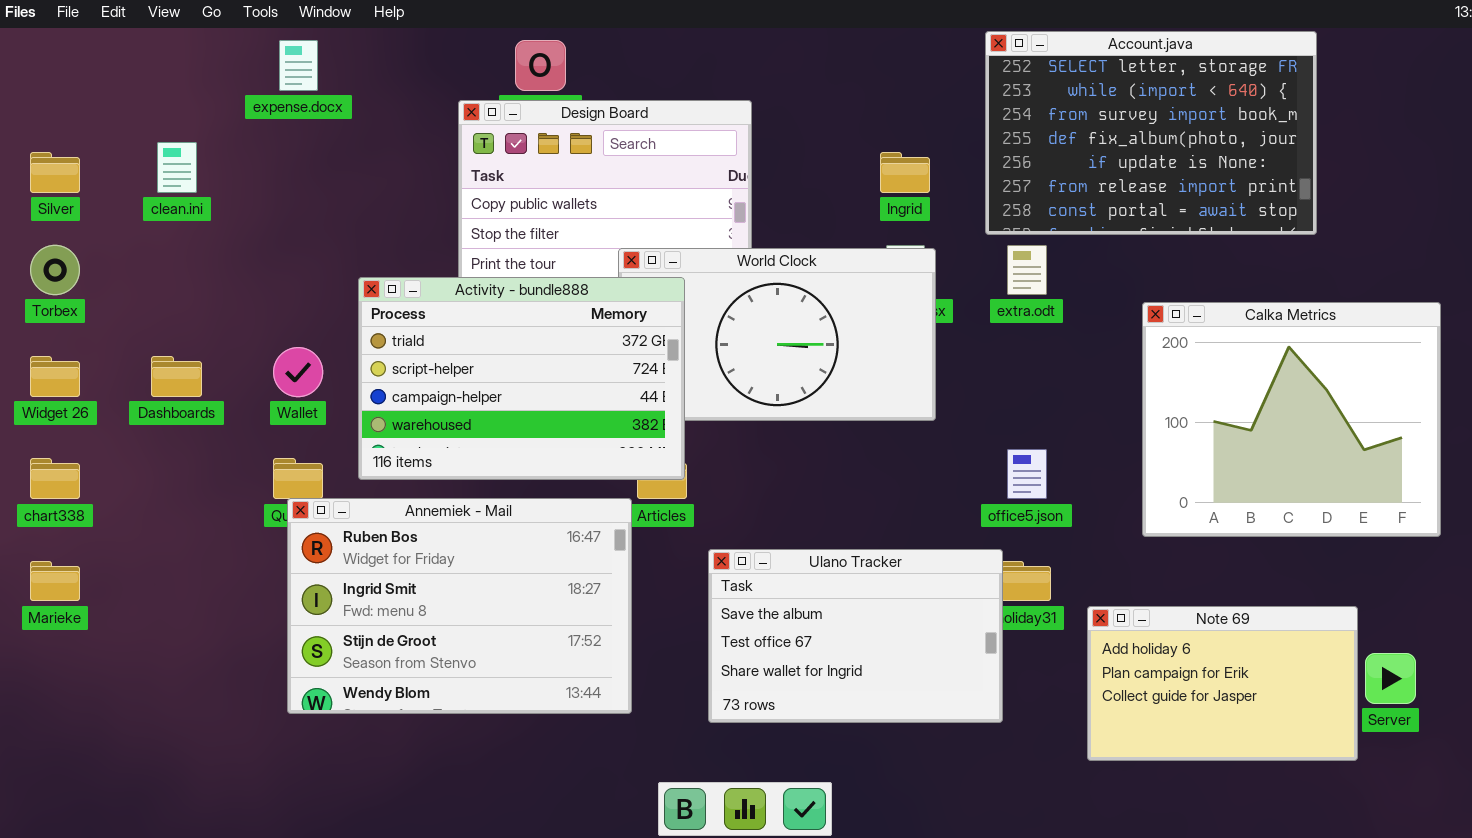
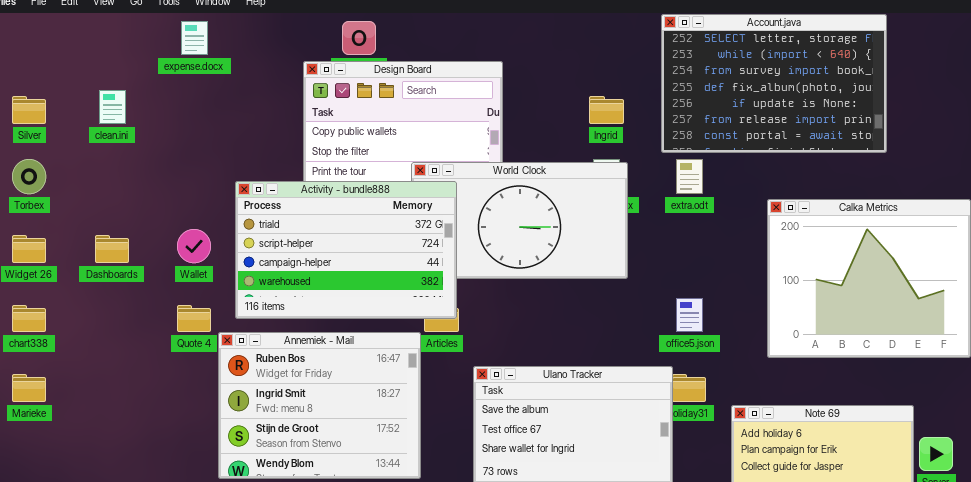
Annemiek - Mail: [287,498,632,714] -> [218,332,421,479], resized

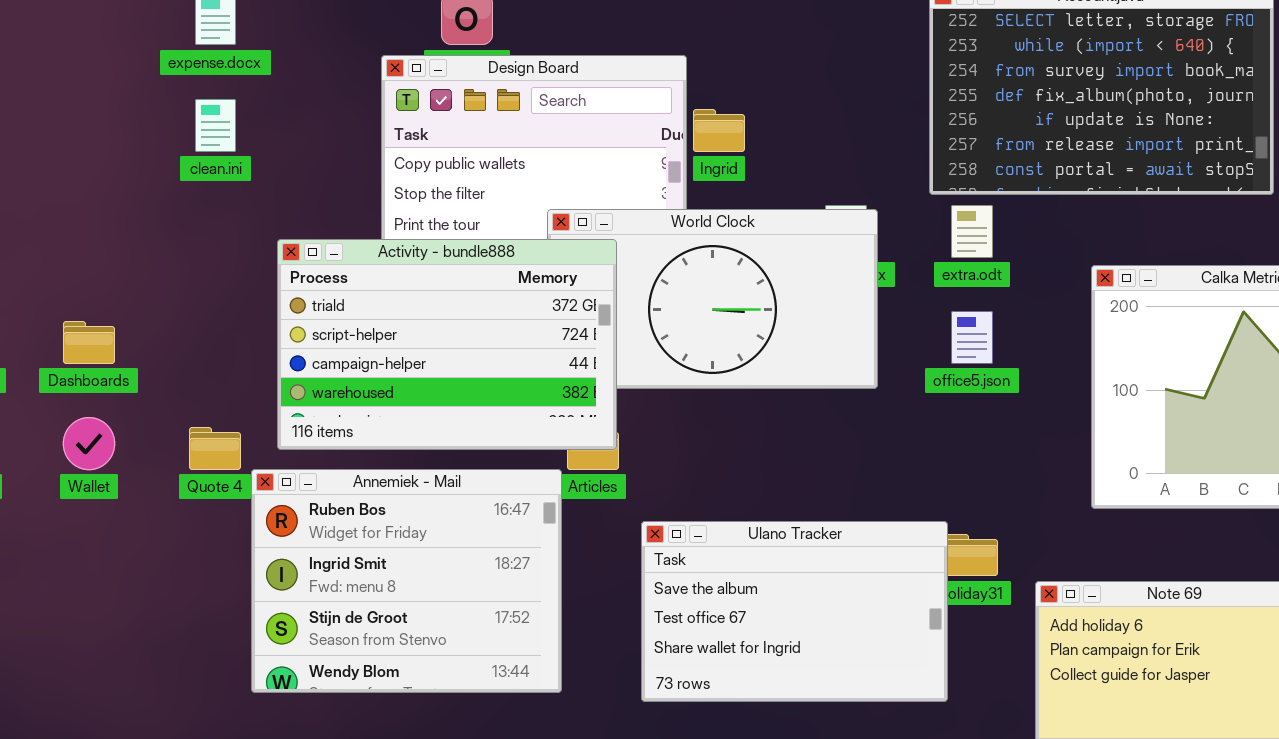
clean.ini: [99,90,126,124] -> [195,99,236,152], moved
Ingrid: [589,96,624,124] -> [693,109,745,152], moved
Wallet: [177,229,211,263] -> [63,417,115,470], moved
office5.json: [676,298,703,332] -> [951,311,993,364], moved

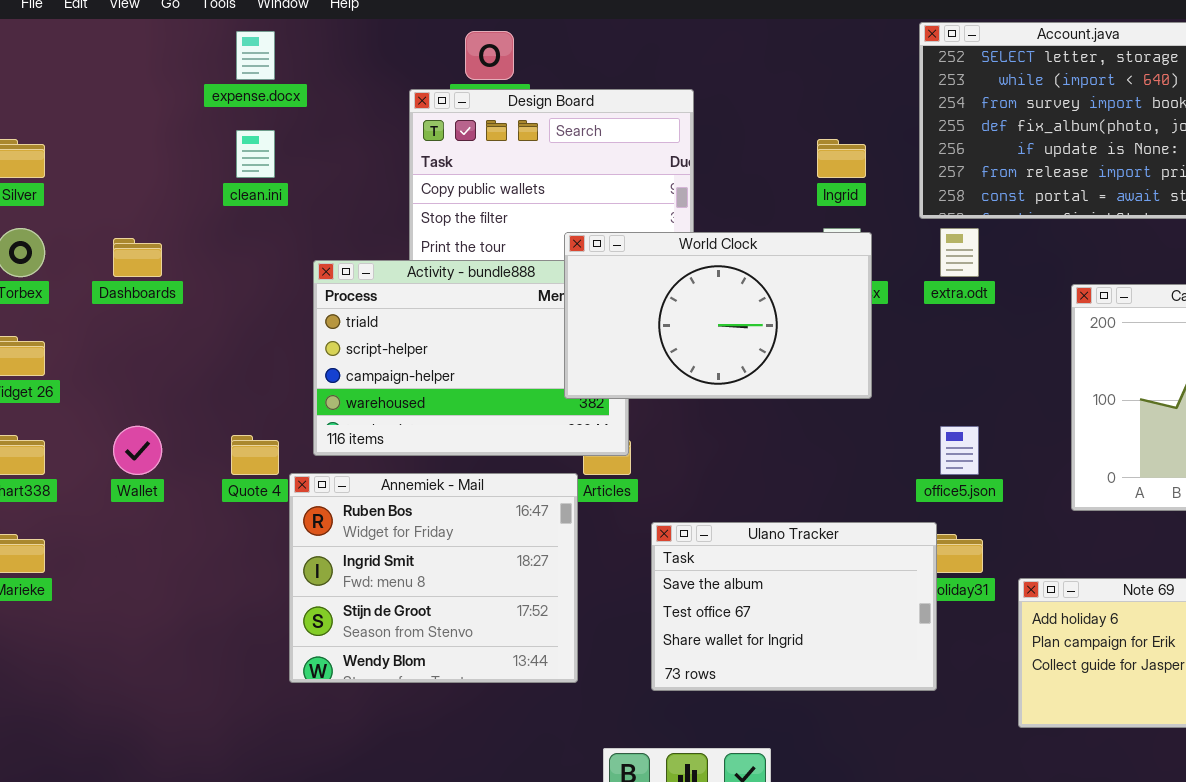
Ingrid: [693,109,745,152] -> [817,139,866,178], moved
World Clock: [547,209,878,389] -> [564,232,872,399], raised
office5.json: [951,311,993,364] -> [940,426,979,475], moved
Dashboards: [63,321,115,364] -> [113,238,162,277], moved

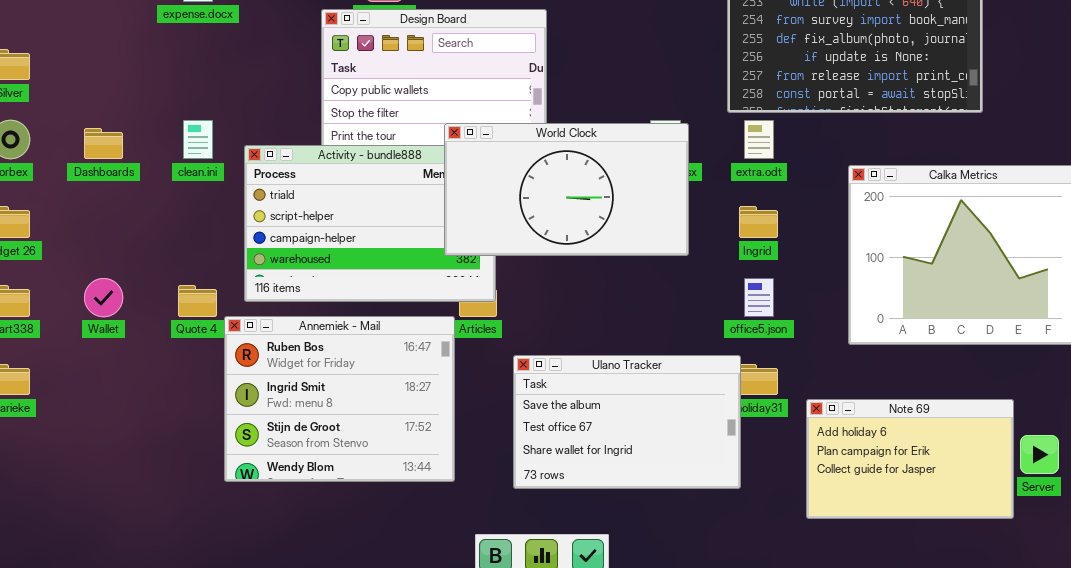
clean.ini: [236,130,275,178] -> [183,120,213,159], moved
Ingrid: [817,139,866,178] -> [739,206,778,238], moved

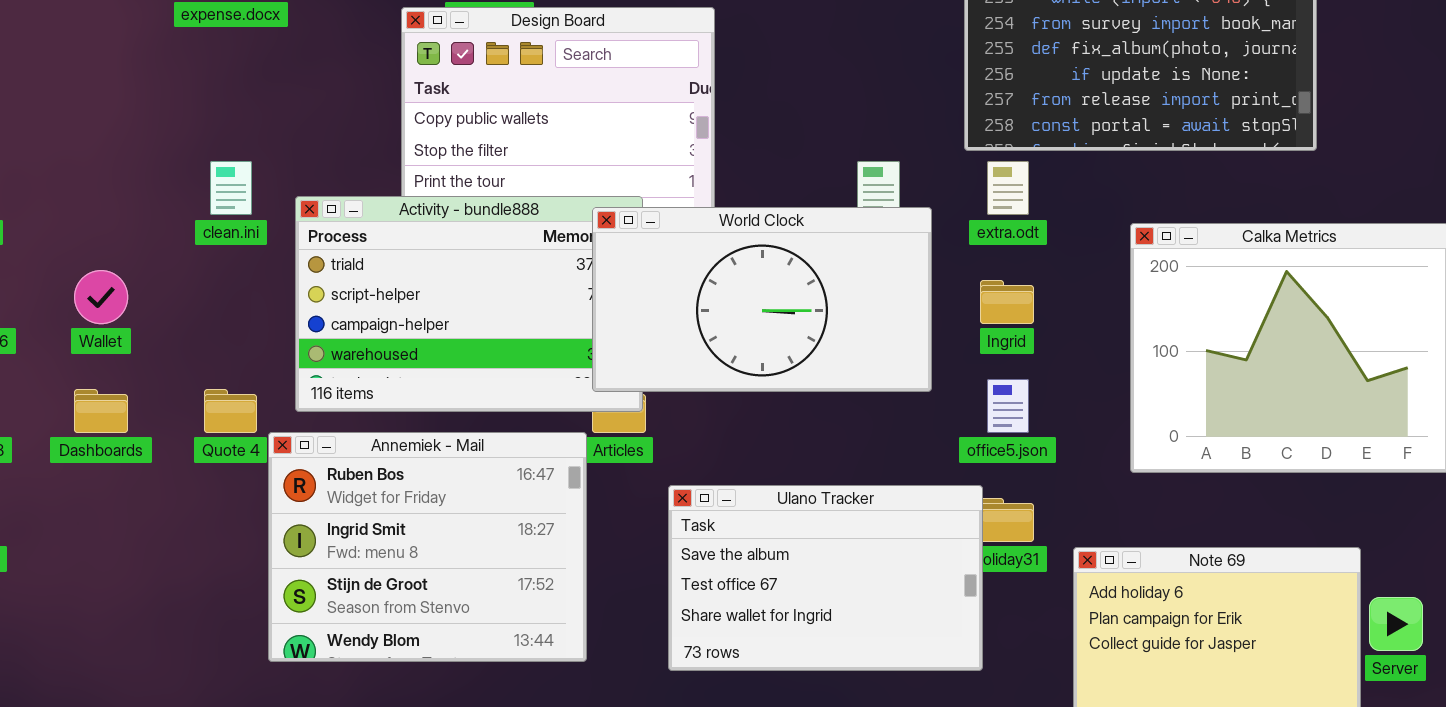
World Clock: [444,123,689,256] -> [592,207,932,392], moved
Dashboards: [84,128,123,159] -> [74,389,128,433], moved
Wallet: [84,278,123,317] -> [74,270,128,324], moved

